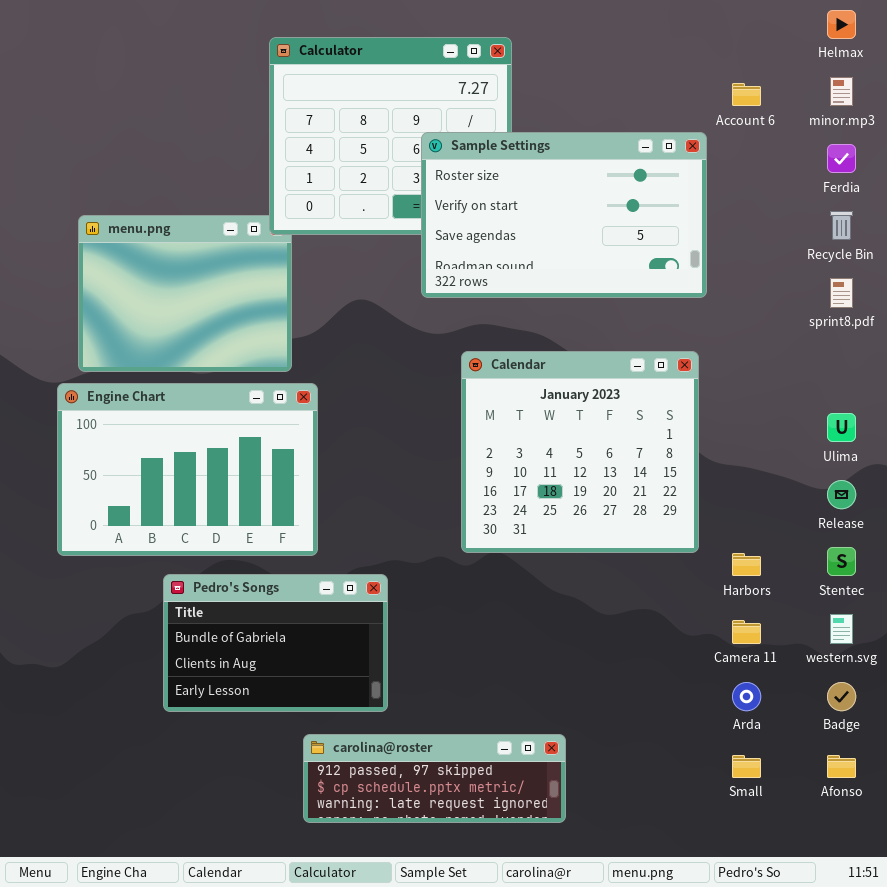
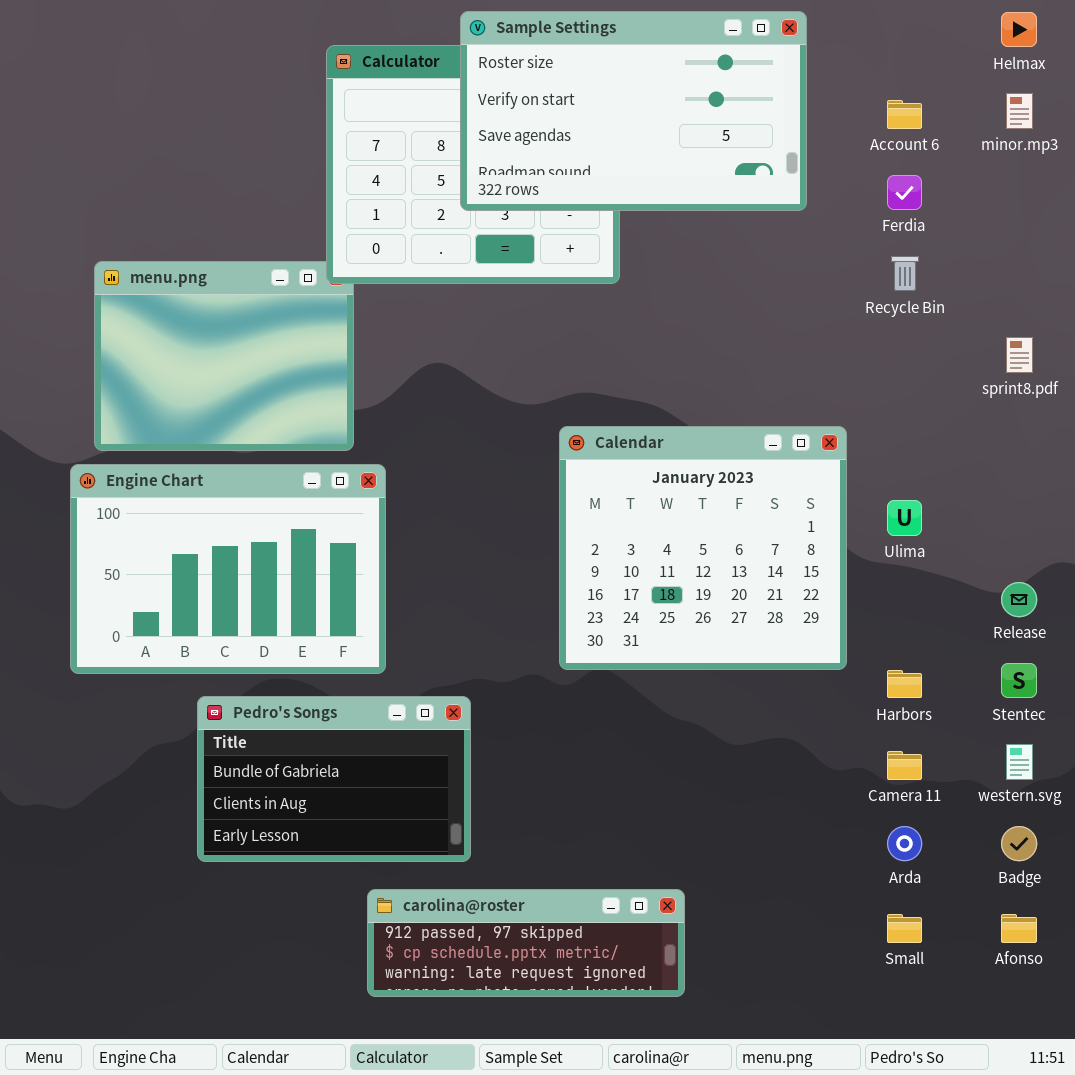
Sample Settings: [421,132,707,298] -> [460,11,807,211], moved
Ferdia: [827,144,856,173] -> [887,175,922,210], moved
Recycle Bin: [830,211,853,240] -> [891,256,919,291], moved
Ulima: [827,413,856,442] -> [887,500,922,536], moved

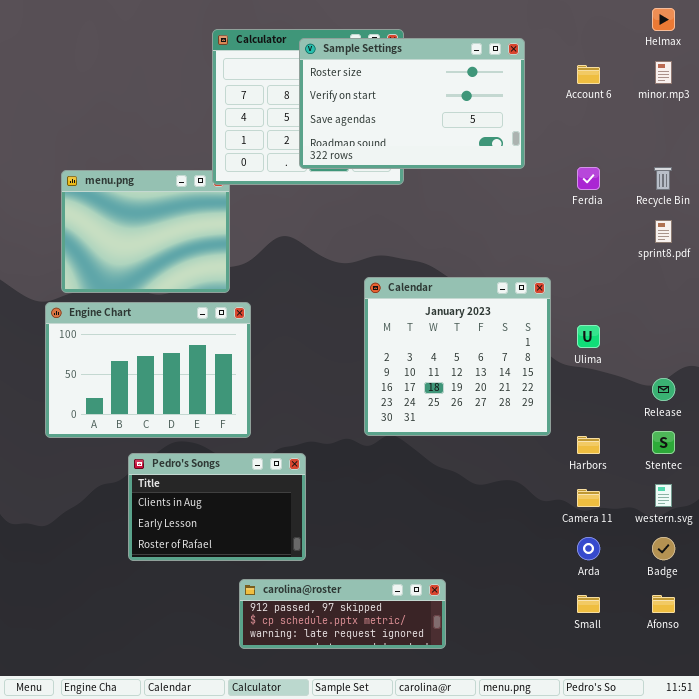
Sample Settings: [460,11,807,211] -> [299,38,525,169], moved
Ferdia: [887,175,922,210] -> [577,167,600,190], moved
Recycle Bin: [891,256,919,291] -> [654,167,672,190], moved
Pedro's Songs: [197,696,471,862] -> [128,453,306,561], scrolled down 1 row

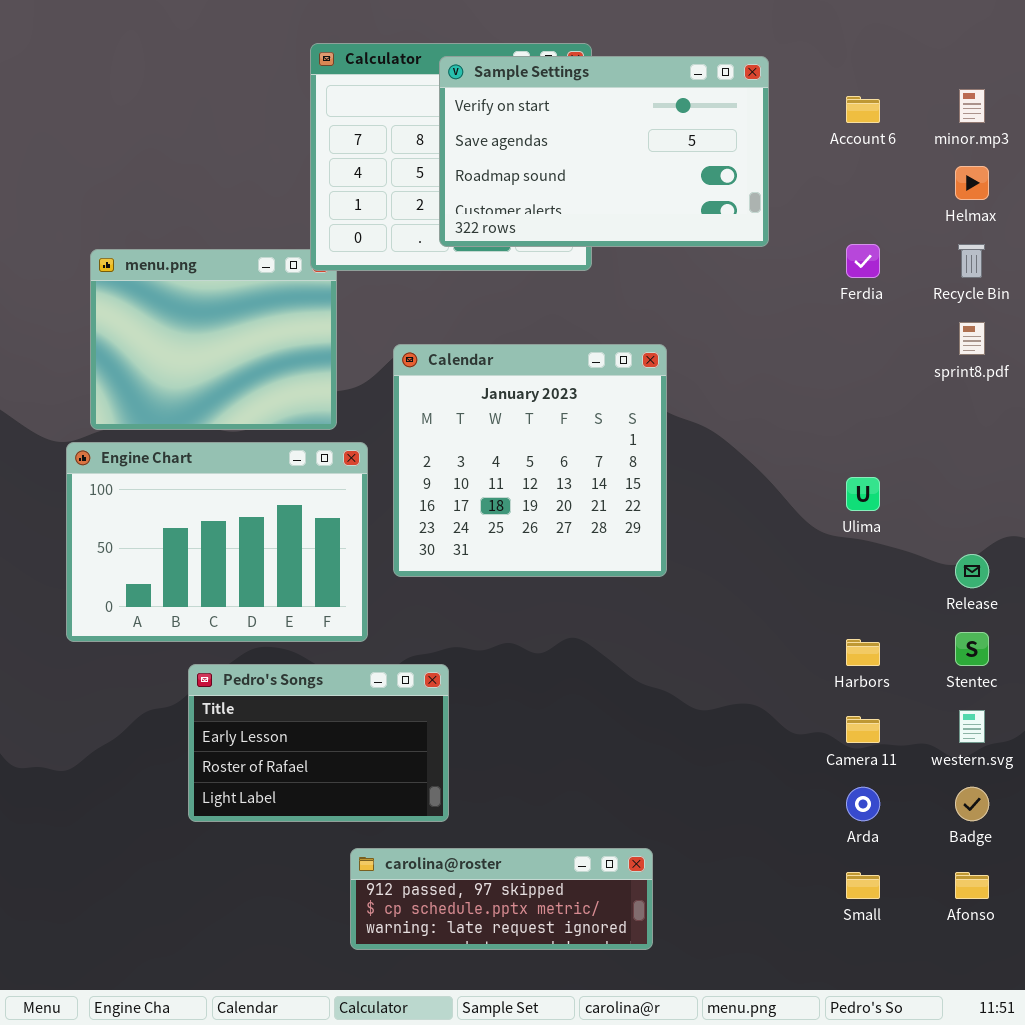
Helmax: [652,8,675,31] -> [955,166,989,200], moved
Sample Settings: [299,38,525,169] -> [439,56,769,247], scrolled down 1 row
Calendar: [364,277,551,436] -> [393,344,667,577], moved
Pedro's Songs: [128,453,306,561] -> [188,664,449,822], scrolled down 1 row

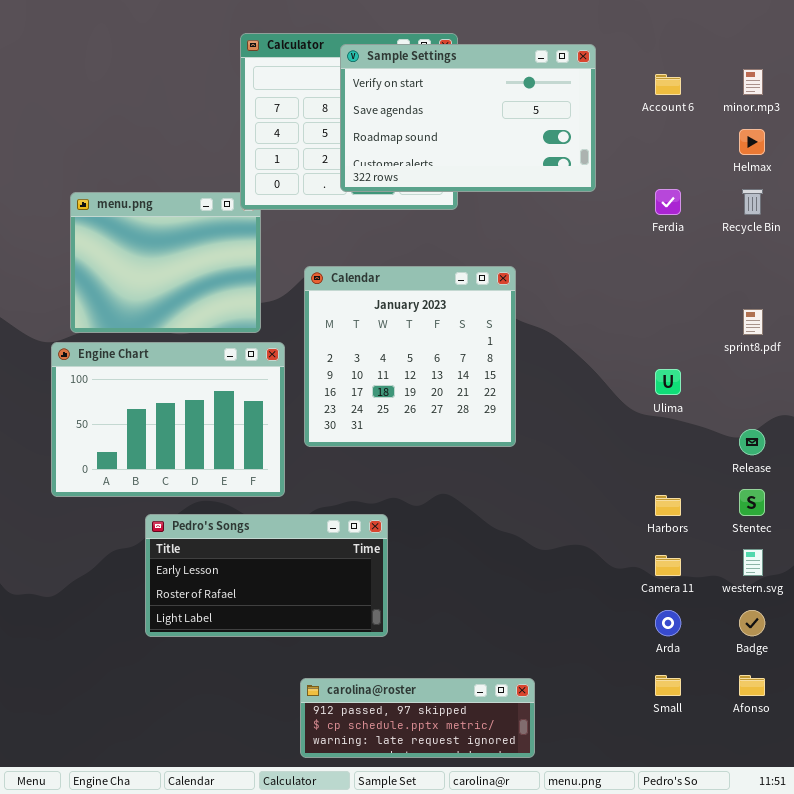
sprint8.pdf: [959,322,985,355] -> [743,309,763,335], moved
Pedro's Songs: [188,664,449,822] -> [145,514,388,637], resized
carolina@roster: [350,848,653,950] -> [300,678,535,758], moved

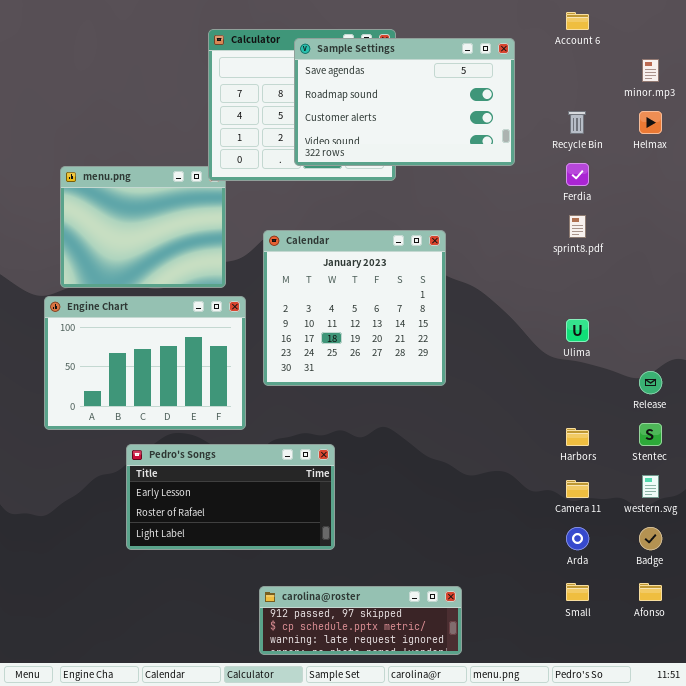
Sample Settings: [340,44,596,192] -> [294,38,515,166], scrolled down 1 row
Account 6: [655,74,681,95] -> [566,12,589,30], moved
Recycle Bin: [742,189,763,215] -> [568,111,586,134], moved
sprint8.pdf: [743,309,763,335] -> [569,215,586,238], moved

